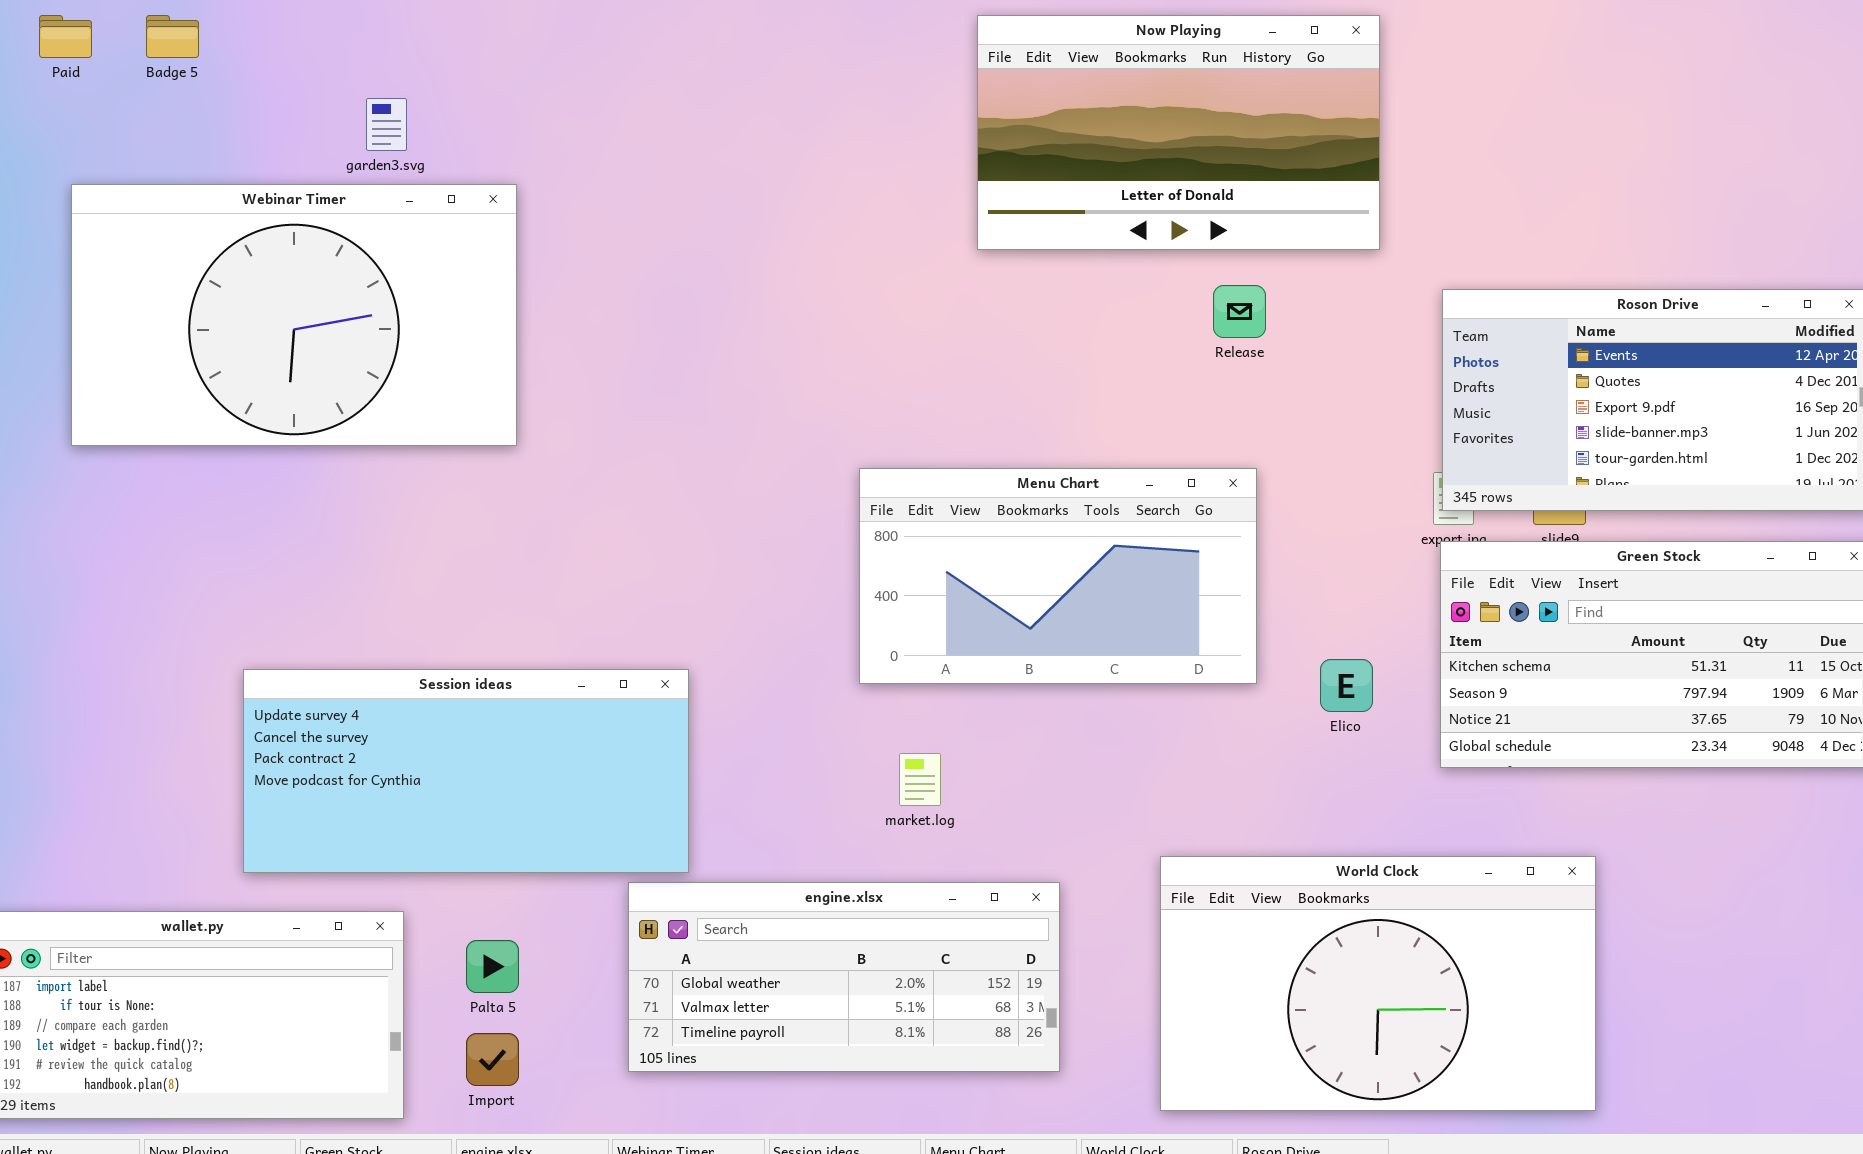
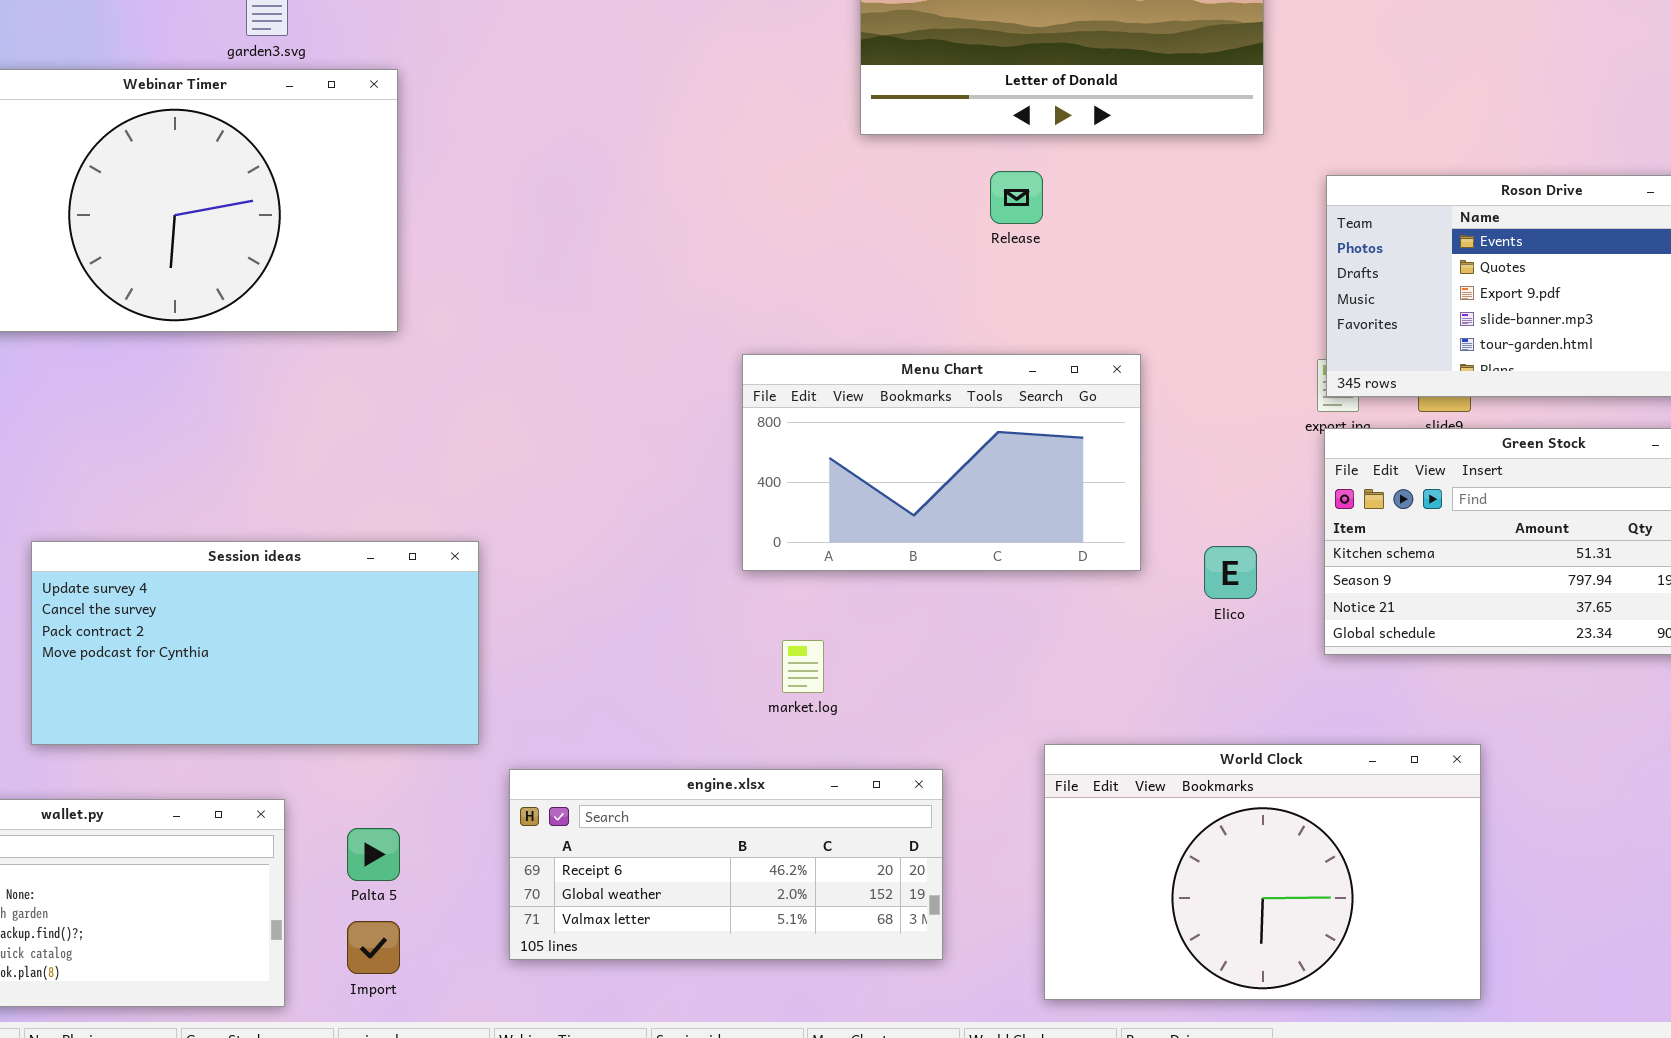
Release: [1213,285,1266,338] -> [990,171,1043,224], moved
Session ideas: [243,669,689,873] -> [31,541,479,745], moved
engine.xlsx: [628,882,1060,1072] -> [509,769,943,960], scrolled up 1 row

